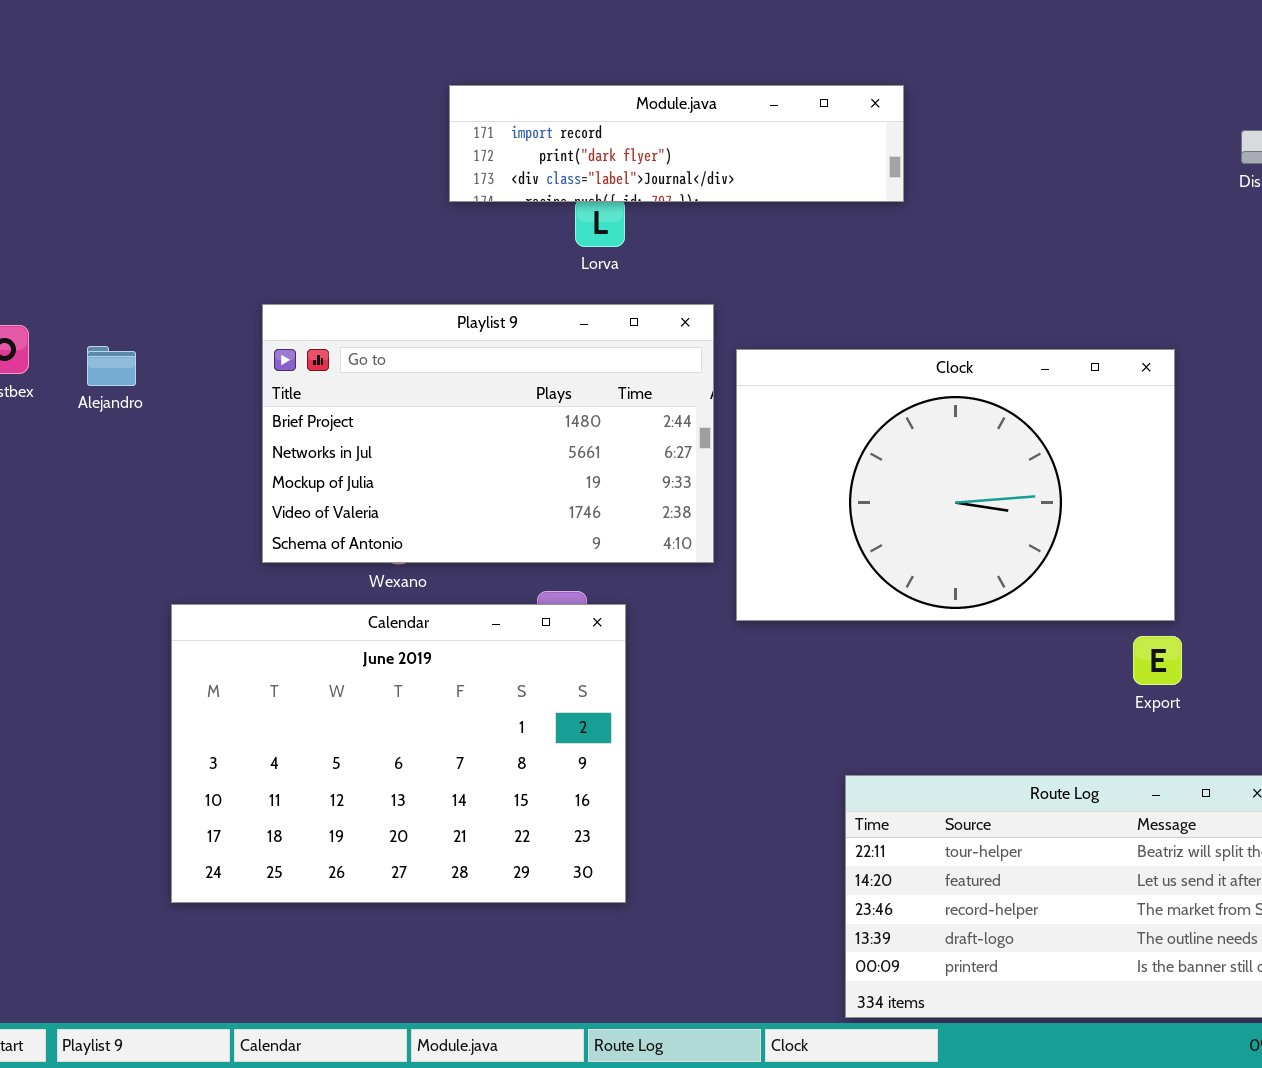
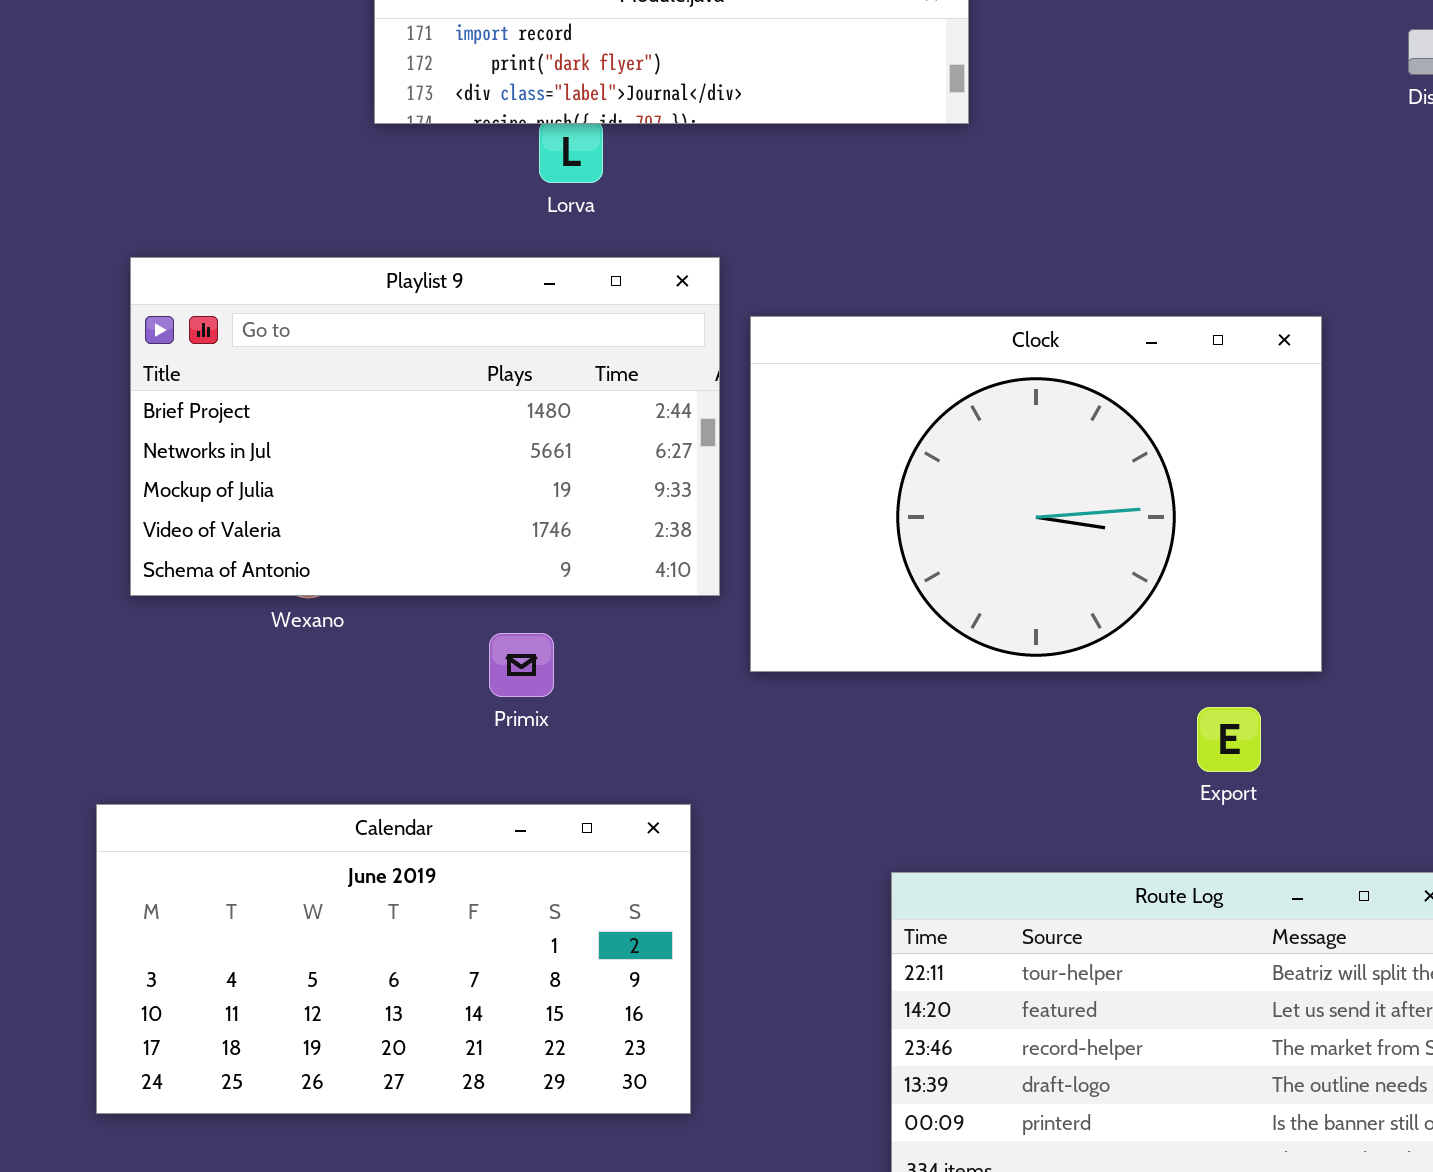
Calendar: [171,604,626,903] -> [96,804,691,1114], moved, resized
Export: [1133,636,1182,685] -> [1197,707,1261,772], moved

